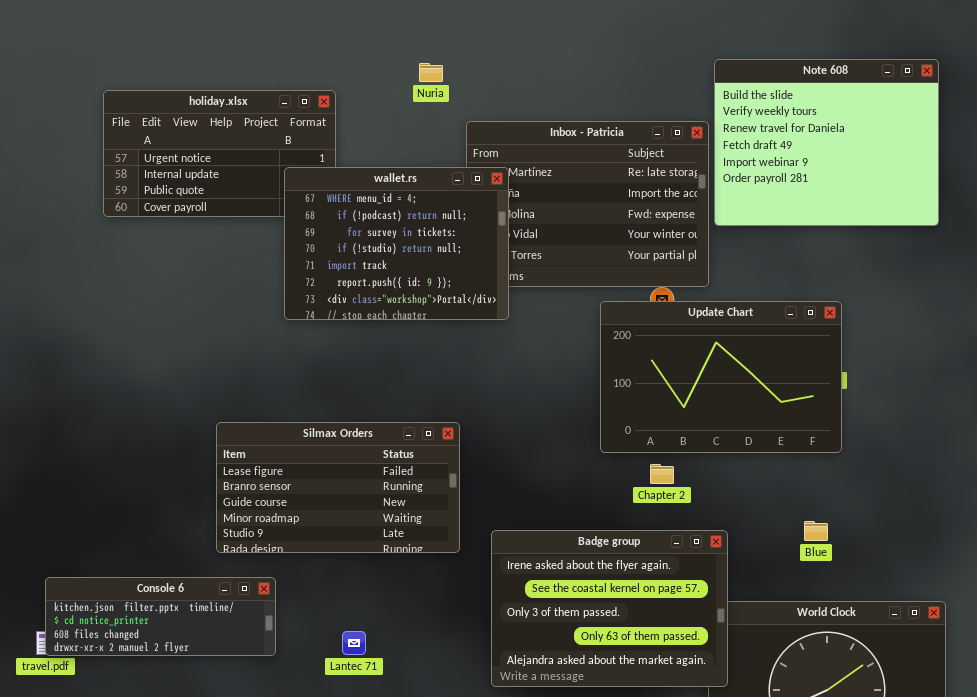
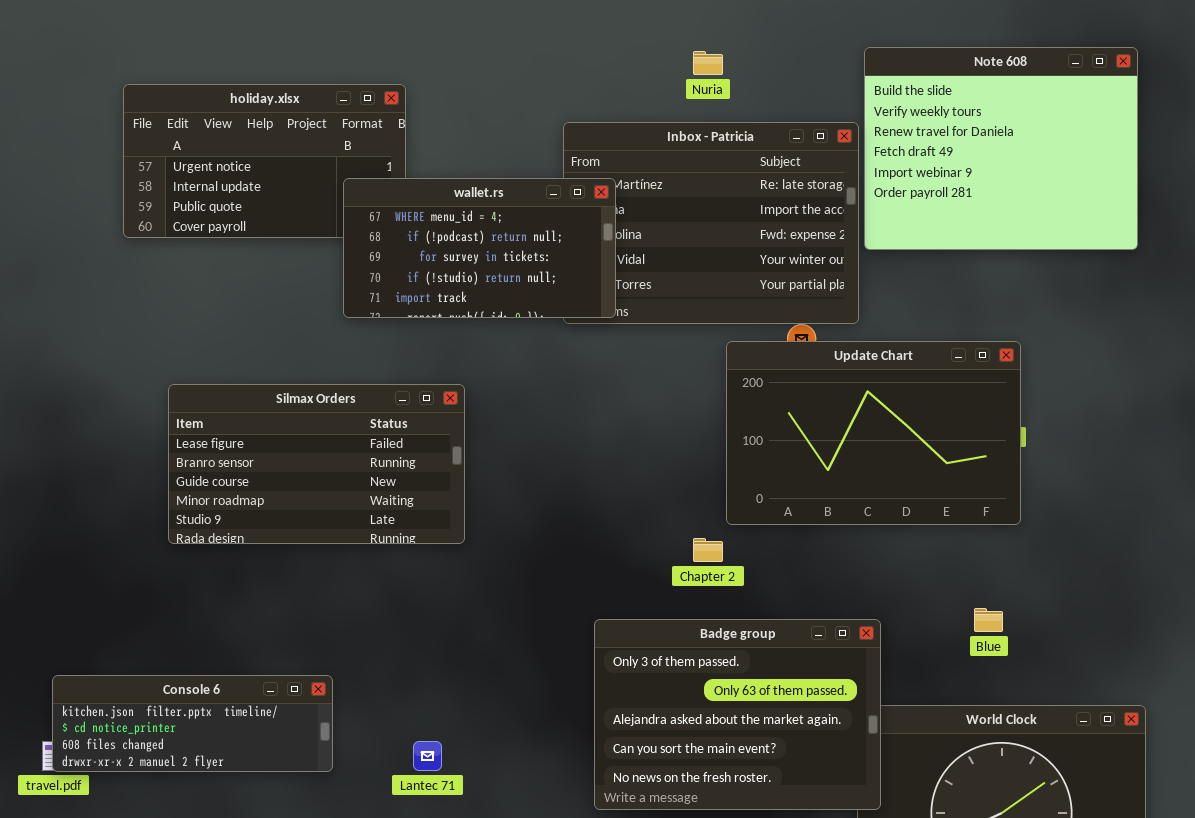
Nuria: [419,63,443,82] -> [693,51,723,75], moved
wallet.rs: [284,167,509,320] -> [343,178,616,318], resized
Silmax Orders: [216,422,460,553] -> [168,384,465,544], moved
Chapter 2: [650,464,674,484] -> [693,538,723,562], moved
Badge group: [491,530,728,687] -> [594,619,881,810], scrolled down 2 rows

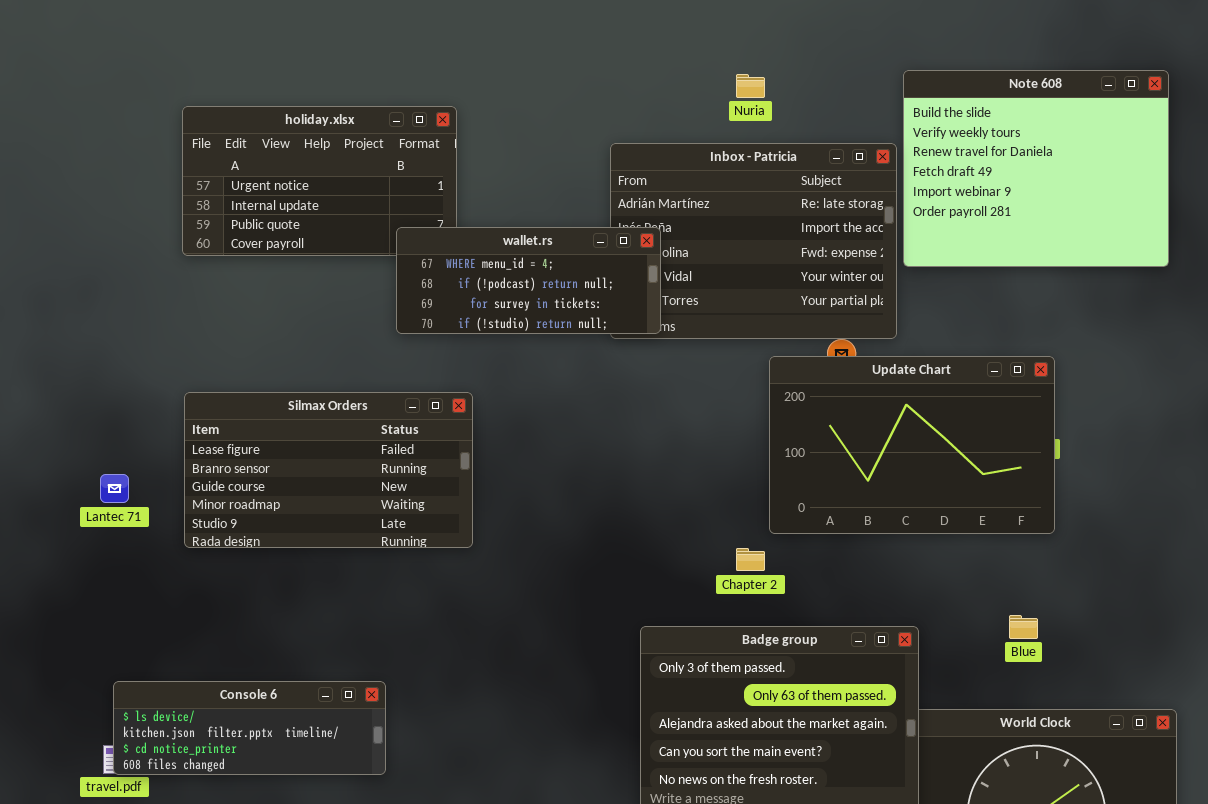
wallet.rs: [343,178,616,318] -> [396,227,661,334], resized
Silmax Orders: [168,384,465,544] -> [184,392,473,548], moved
Console 6: [52,675,333,772] -> [113,681,386,775], scrolled up 1 row
Lantec 71: [413,741,442,771] -> [100,474,129,503], moved

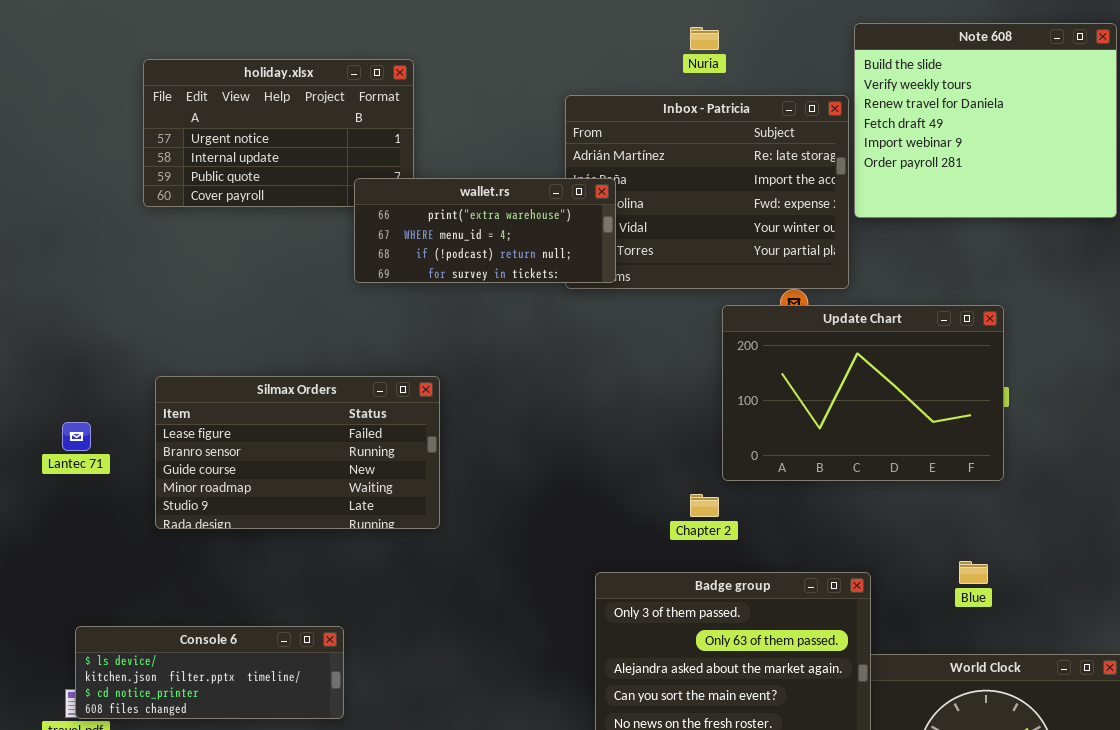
wallet.rs: [396,227,661,334] -> [354,178,616,283], scrolled up 1 row
Silmax Orders: [184,392,473,548] -> [155,376,440,529], moved

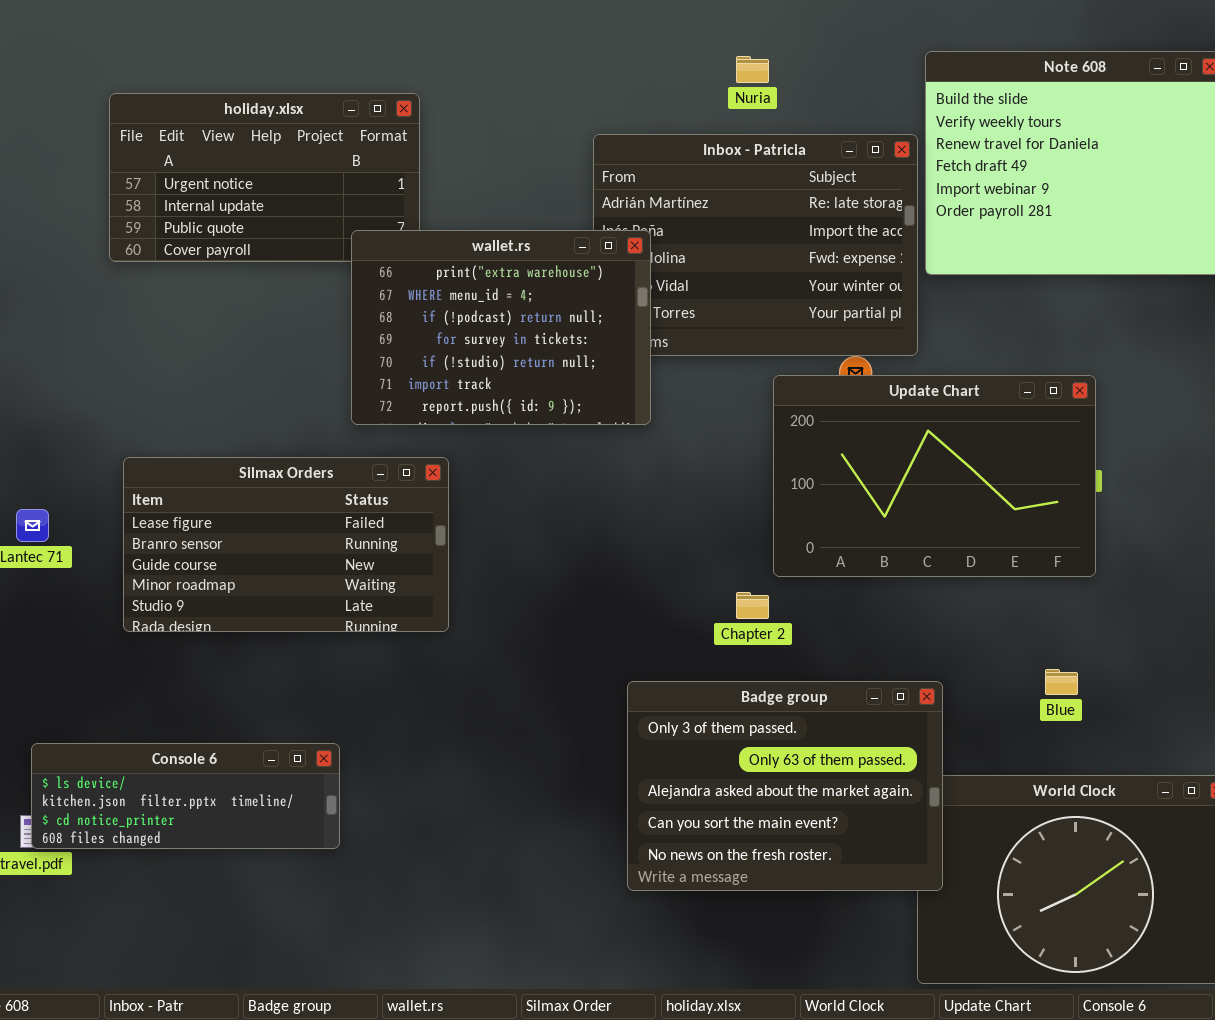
wallet.rs: [354,178,616,283] -> [351,230,651,425], resized

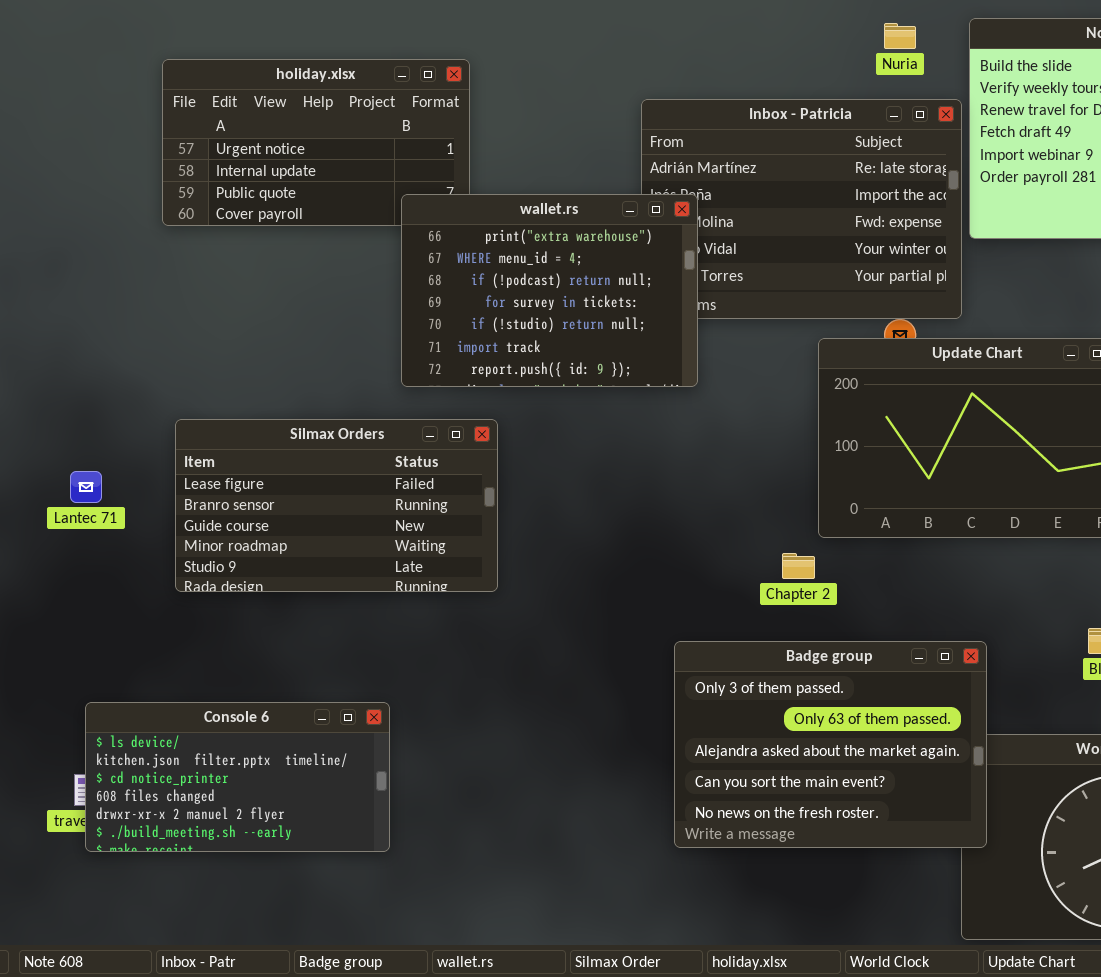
Nuria: [736,56,769,83] -> [884,23,916,49], moved
Console 6: [31,743,340,849] -> [85,702,390,852], resized

